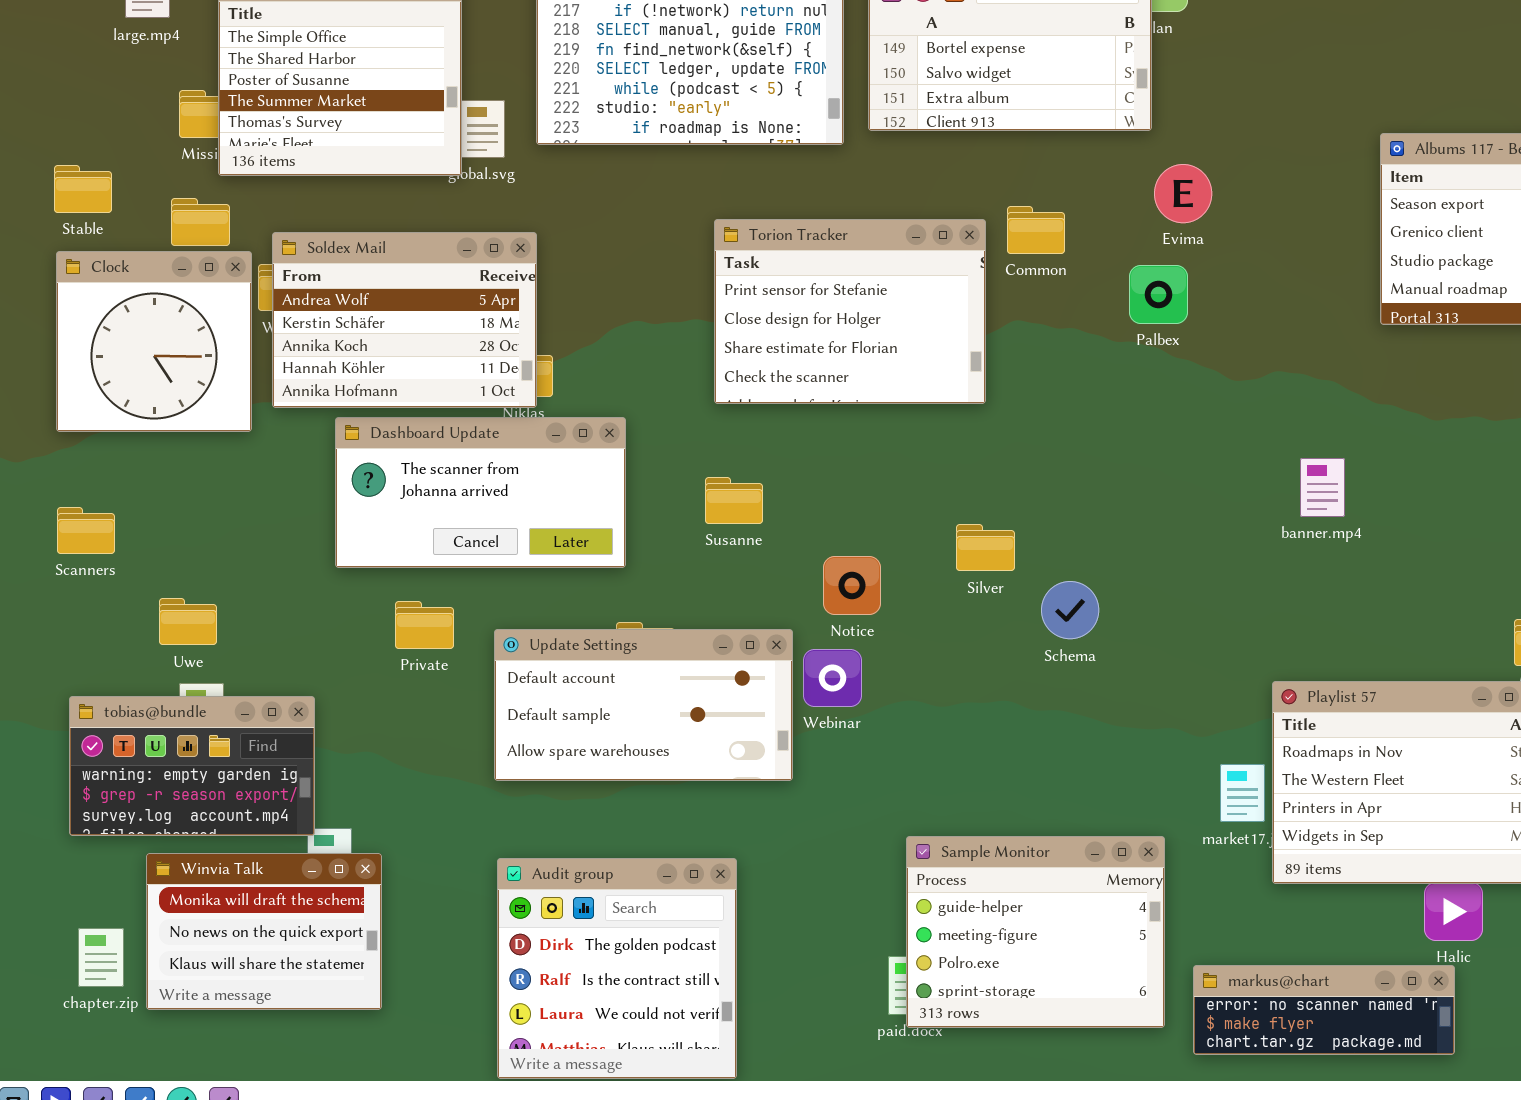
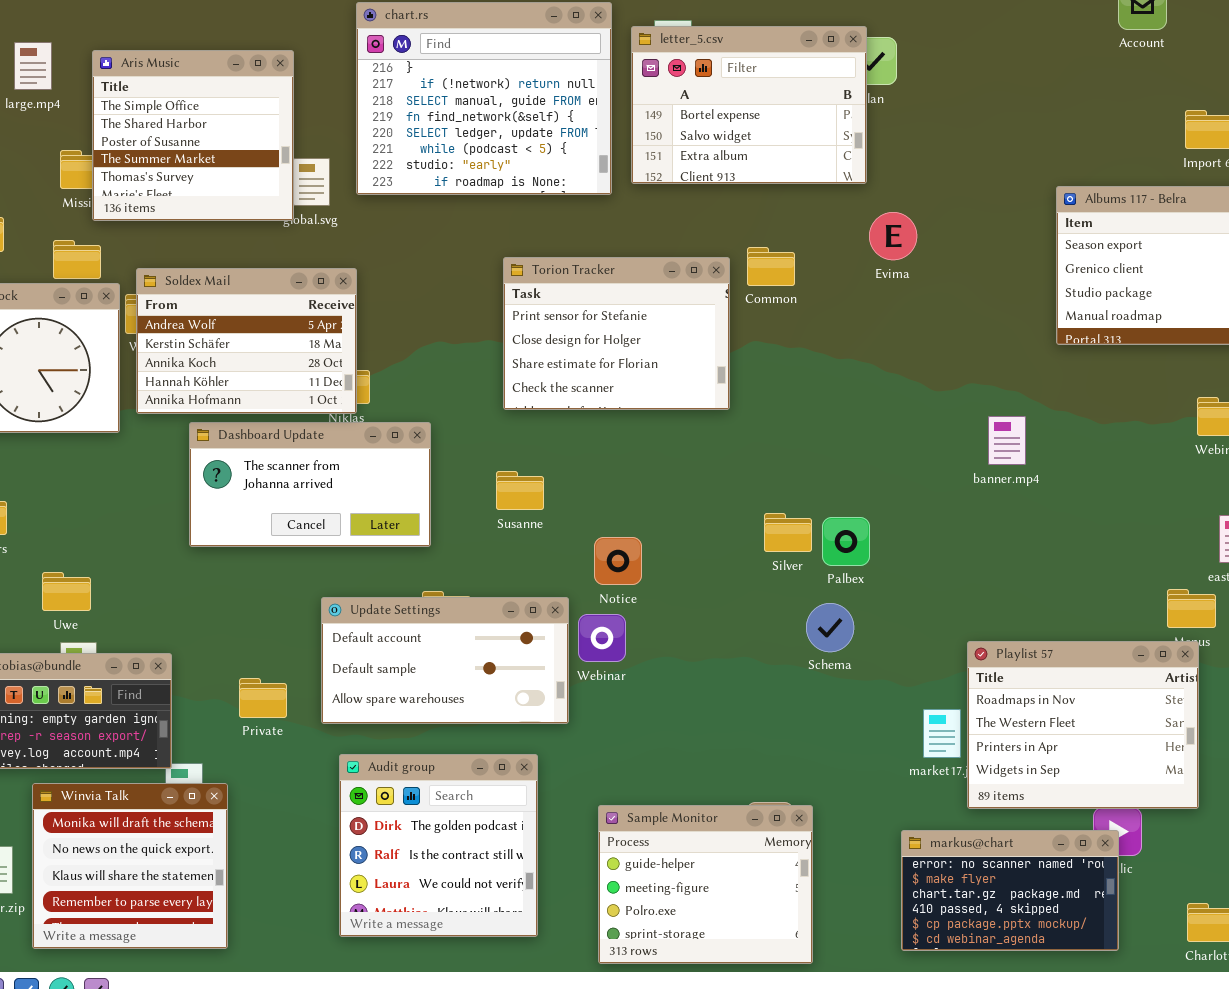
Palbex: [1129,265,1188,324] -> [822,517,870,566], moved
banner.mp4: [1300,458,1345,517] -> [988,416,1026,465], moved
Silver: [956,524,1015,571] -> [764,513,812,552], moved
Schema: [1041,581,1099,639] -> [806,603,854,652], moved
Private: [395,601,454,649] -> [239,678,287,718], moved
Sample Monitor: [906,836,1165,1028] -> [598,805,813,964], moved
Winvia Talk: [146,853,382,1010] -> [32,783,228,949], resized
Audit group: [497,858,737,1079] -> [339,754,538,937], moved
markus@chart: [1193,965,1455,1055] -> [901,830,1119,951], resized

